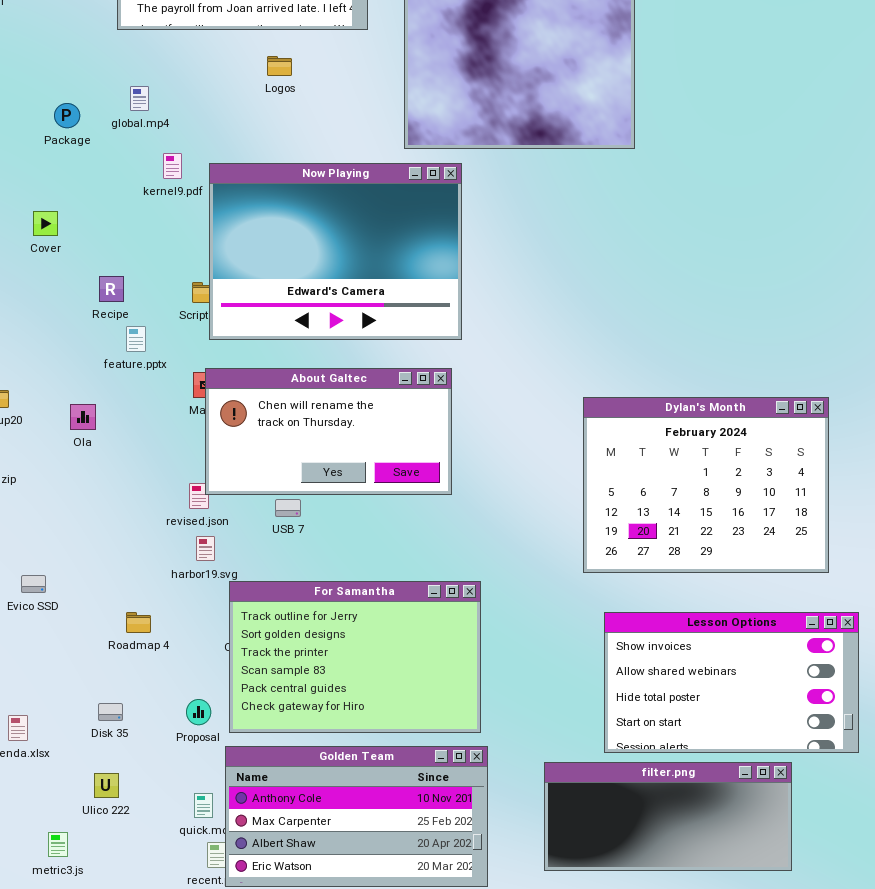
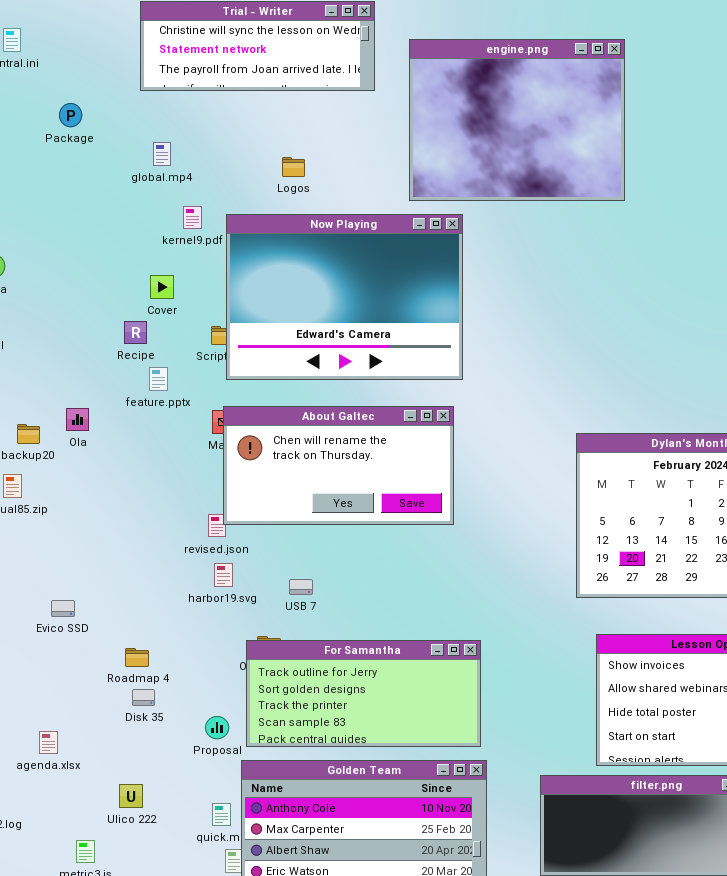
Logos: [267,56,292,76] -> [282,157,305,177], moved
Package: [54,103,80,128] -> [59,103,82,127], moved
Cover: [33,211,58,236] -> [150,275,174,299], moved
Ola: [70,404,96,430] -> [66,408,89,431], moved
USB 7: [275,499,301,517] -> [289,579,313,595], moved
For Samantha: [229,581,481,733] -> [246,640,481,747], resized
Roadmap 4: [126,612,151,633] -> [125,648,149,667], moved
Disk 35: [98,703,123,721] -> [132,689,155,706], moved

